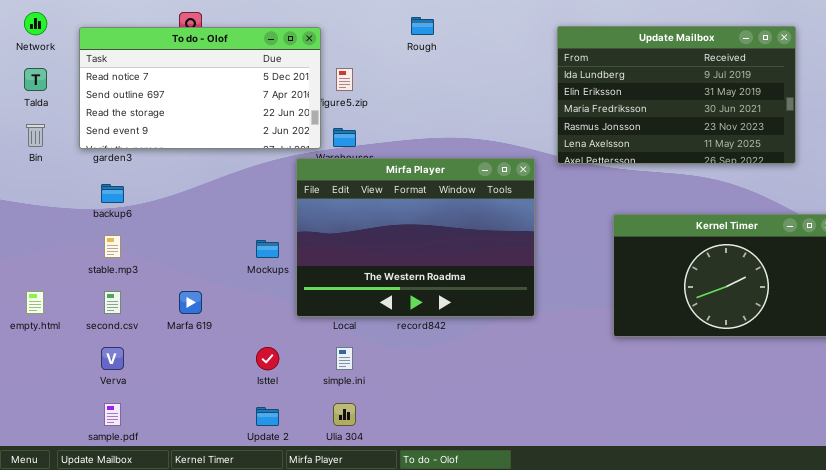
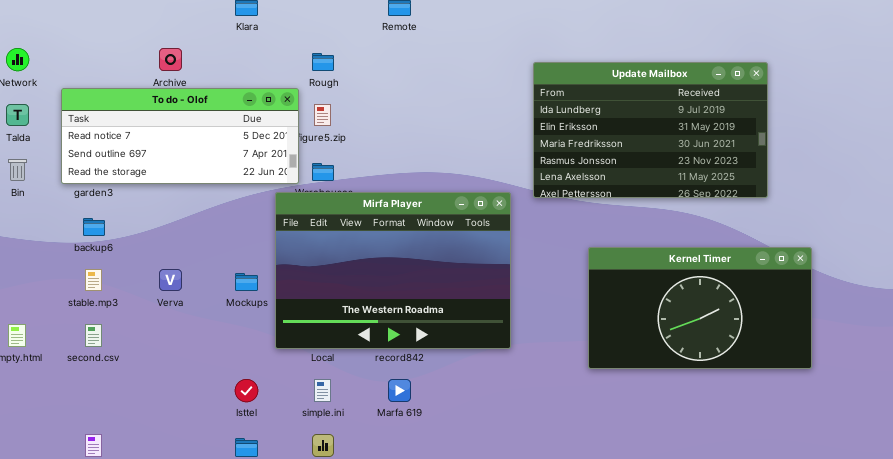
Rough: [411,17,434,35] -> [312,53,334,71], moved
To do - Olof: [79,27,321,149] -> [61,88,299,184], resized
Marfa 619: [179,291,202,314] -> [388,379,411,402], moved
Verva: [101,347,124,370] -> [159,269,182,291], moved

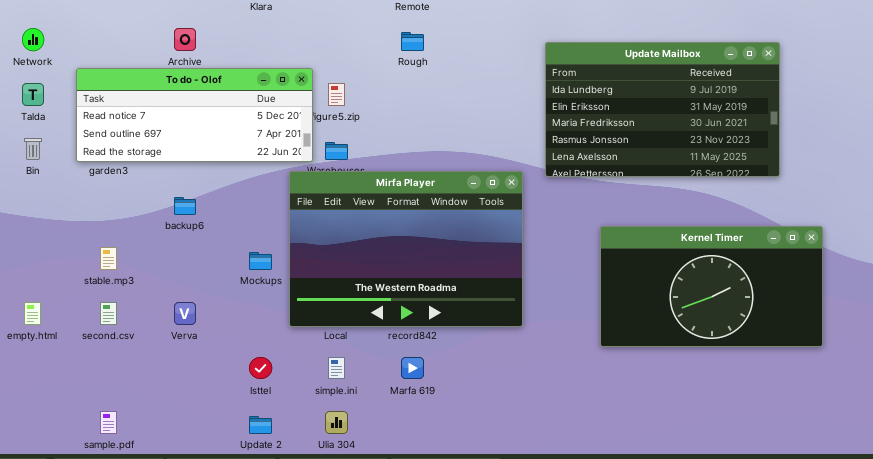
Rough: [312,53,334,71] -> [401,32,424,51], moved
backup6: [83,218,105,236] -> [174,197,196,215], moved
Verva: [159,269,182,291] -> [174,302,196,325], moved

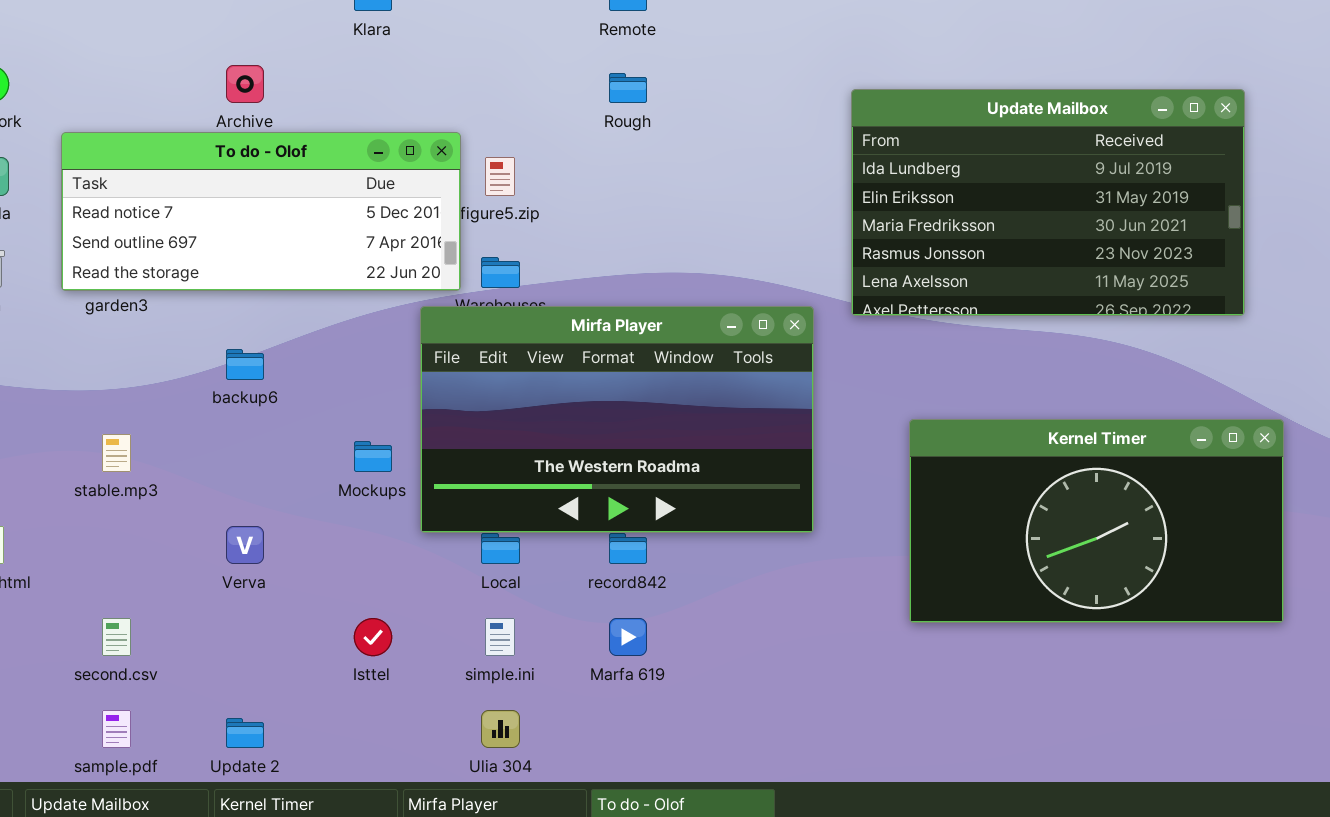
Mirfa Player: [289,171,523,327] -> [420,306,814,533], resized
Kernel Timer: [600,226,823,347] -> [909,419,1284,623], moved
second.csv: [100,302,117,325] -> [102,618,131,656], moved
Update 2: [249,416,272,434] -> [226,718,264,748], moved

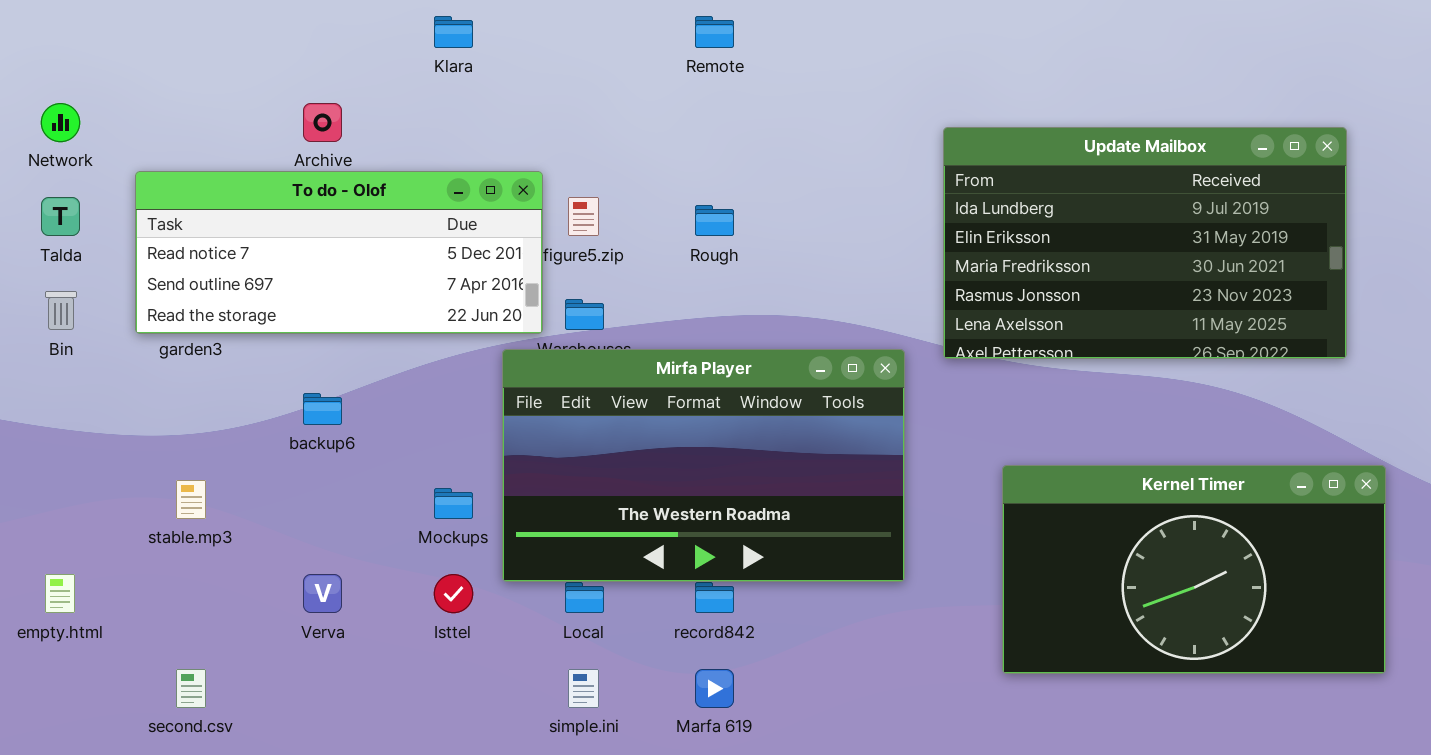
Rough: [609,73,647,103] -> [695,205,734,236], moved
Isttel: [354,618,392,656] -> [434,574,473,613], moved

